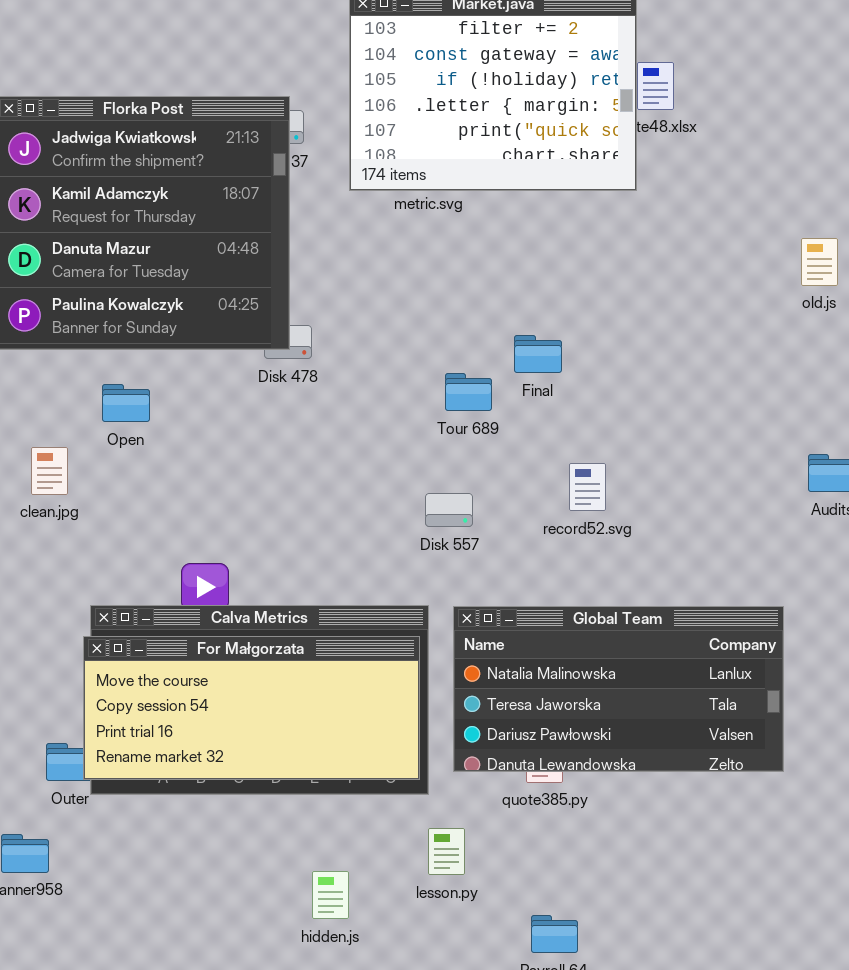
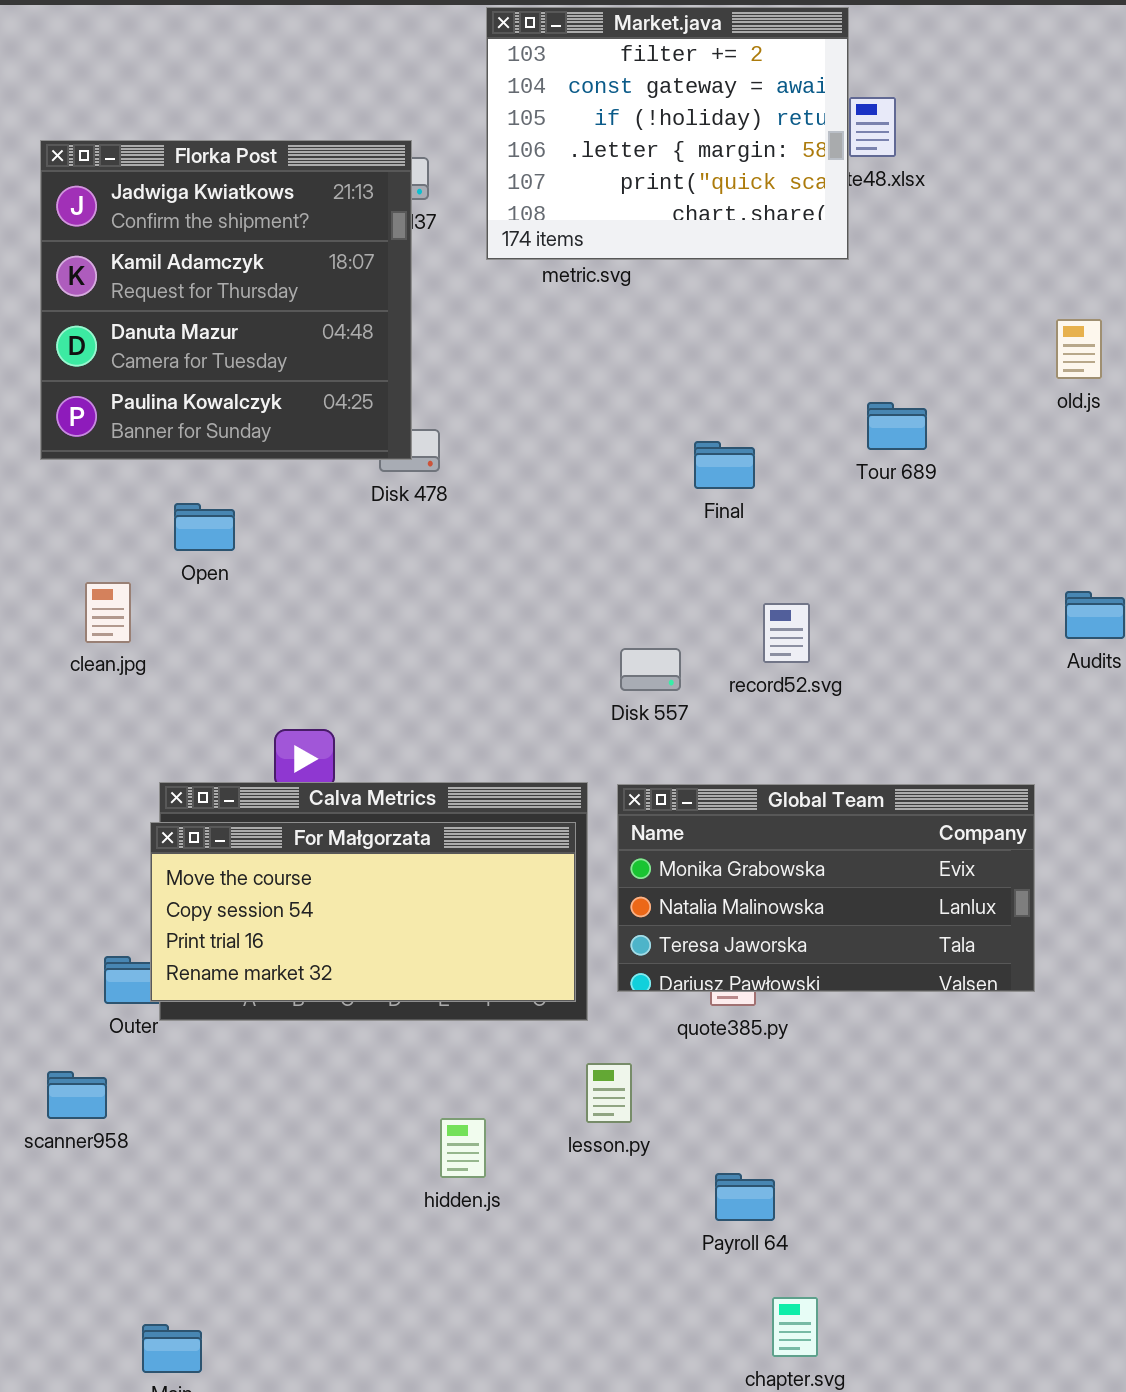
Tour 689: [445,373,492,411] -> [867,402,927,450], moved
Disk 557: [425,493,473,527] -> [620,648,681,691], moved
Global Team: [453,606,784,772] -> [617,784,1035,992], scrolled up 1 row

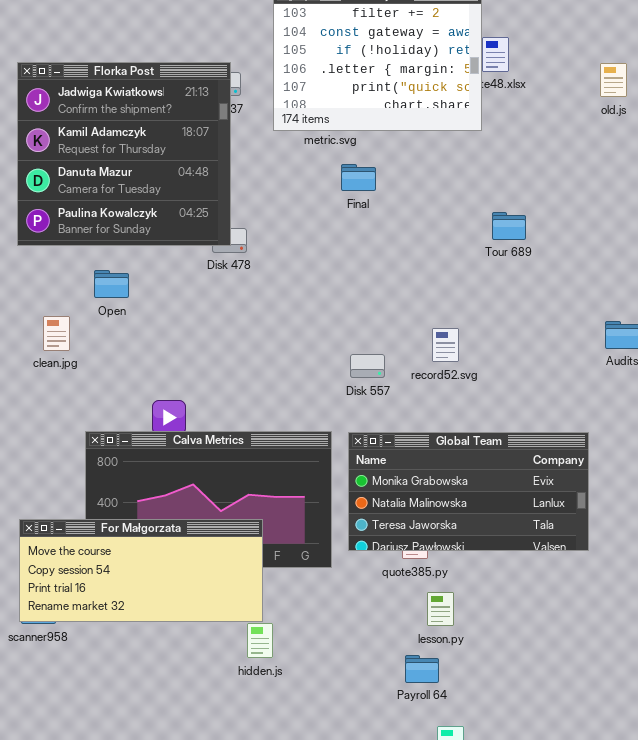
old.js: [1056,319,1102,379] -> [600,63,627,97], moved
Final: [694,441,755,489] -> [341,164,376,191], moved
For Małgorzata: [150,822,576,1002] -> [19,519,263,622], moved
lesson.py: [586,1063,632,1123] -> [427,592,454,626], moved

